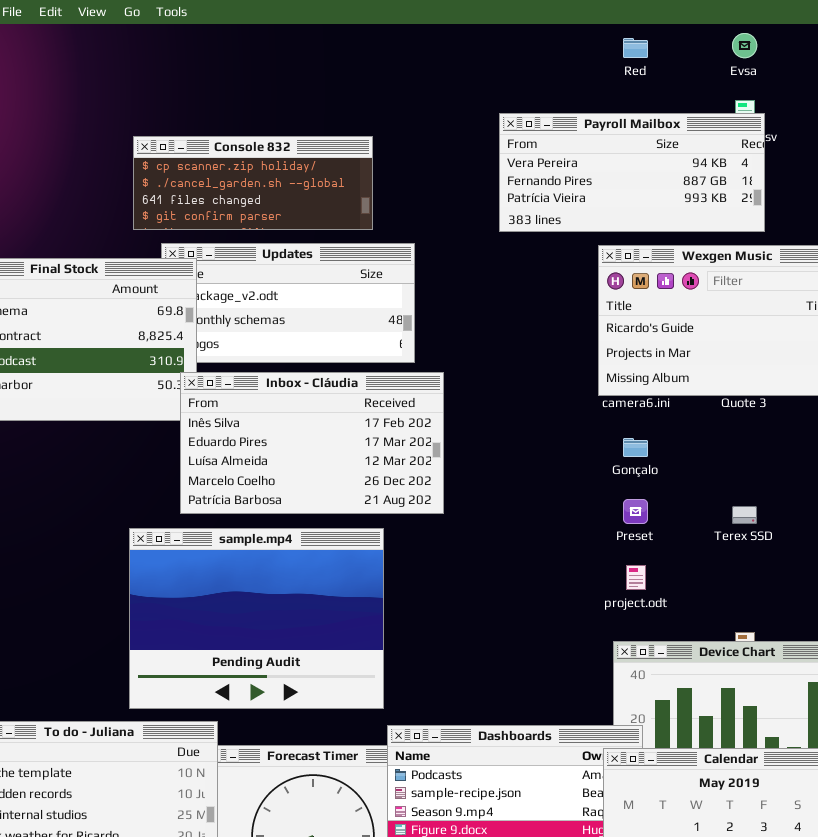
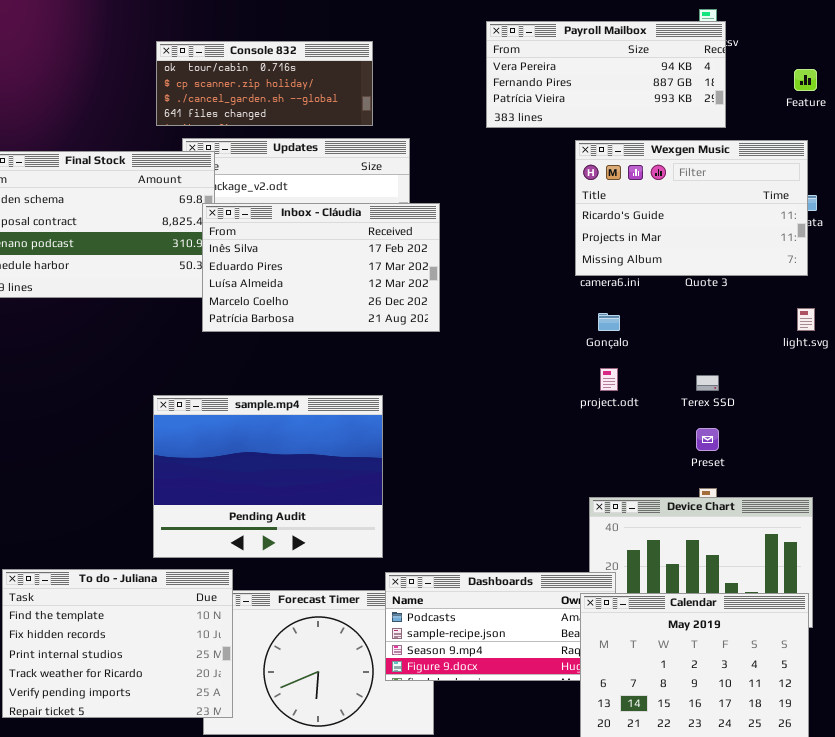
Console 832: [133,136,373,230] -> [156,41,373,126], scrolled up 1 row
Inbox - Cláudia: [180,372,444,514] -> [202,203,440,332], moved
Preset: [623,499,648,524] -> [696,428,719,451], moved
project.odt: [626,565,646,590] -> [600,368,618,391], moved

